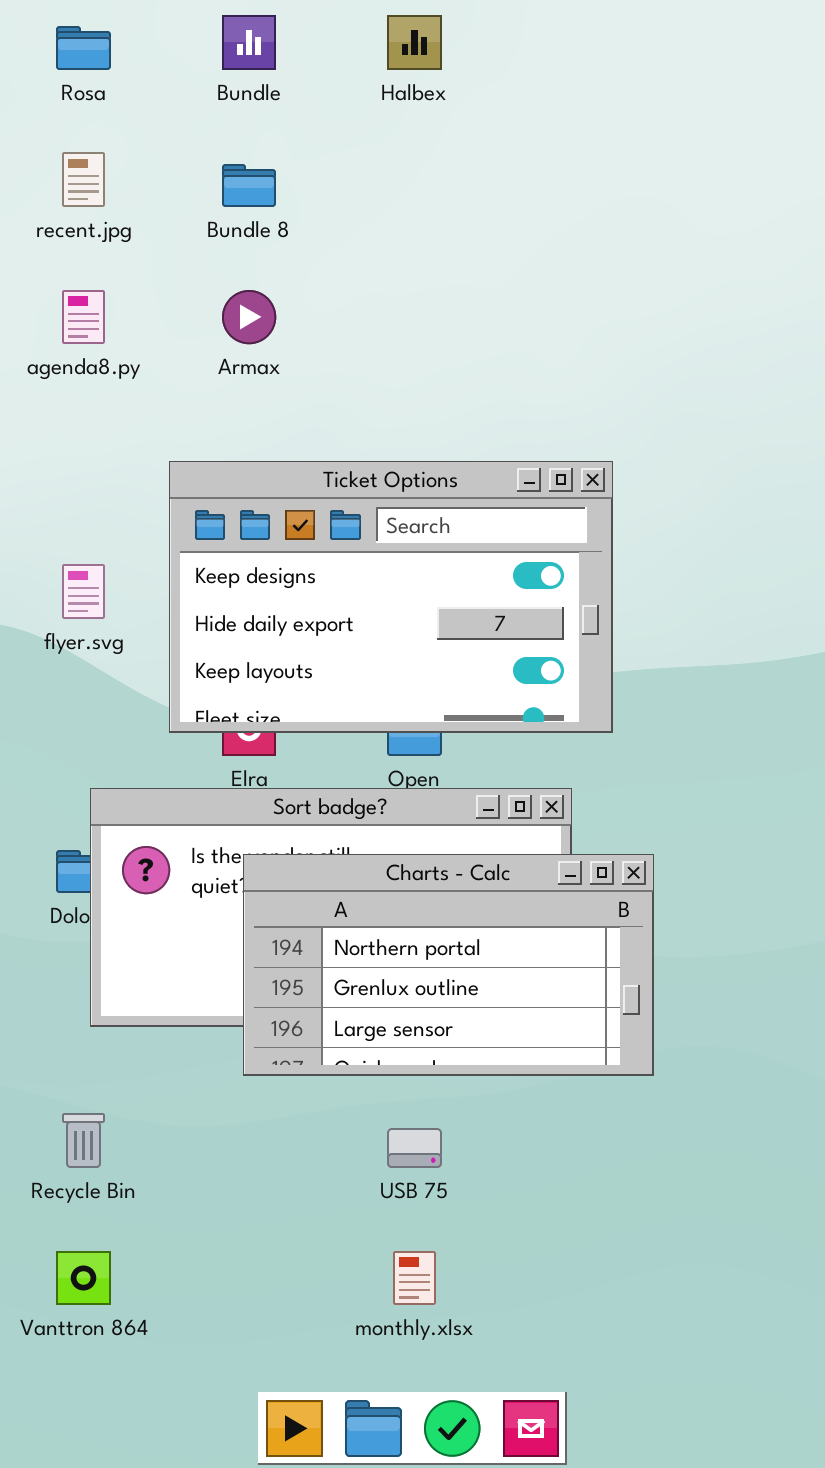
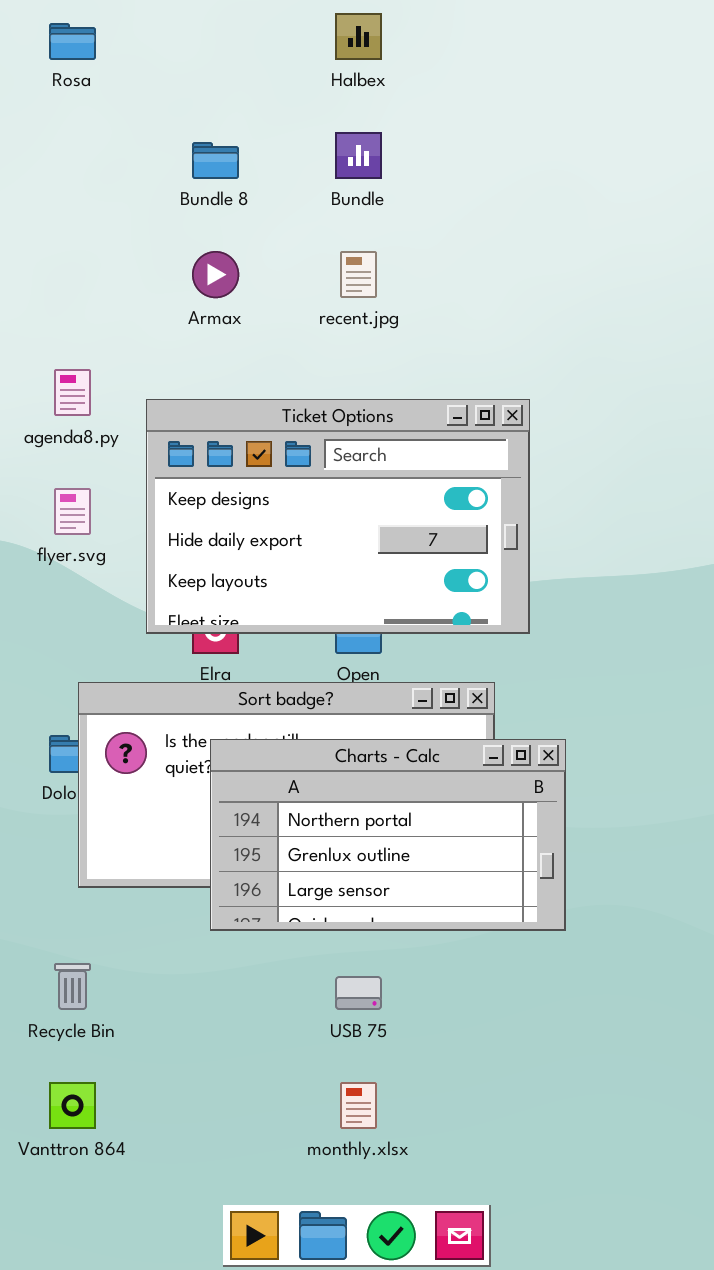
Bundle: [222,15,276,70] -> [335,132,382,179], moved
recent.jpg: [62,152,105,207] -> [340,251,377,298], moved
agenda8.py: [62,290,105,344] -> [54,369,91,416], moved

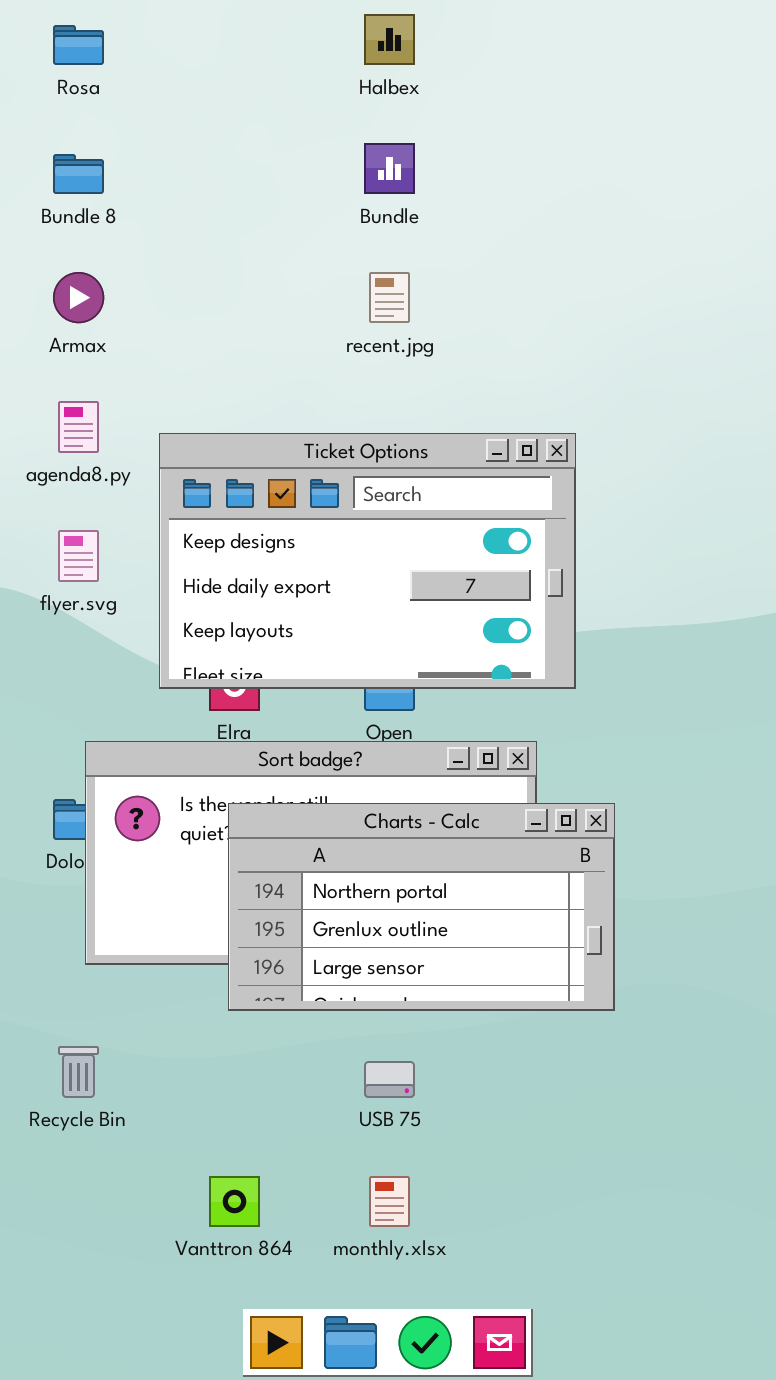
Bundle 8: [192,142,239,179] -> [53,154,104,194], moved
Armax: [192,251,239,298] -> [53,272,104,323], moved
Vanttron 864: [49,1082,96,1129] -> [209,1176,260,1227], moved

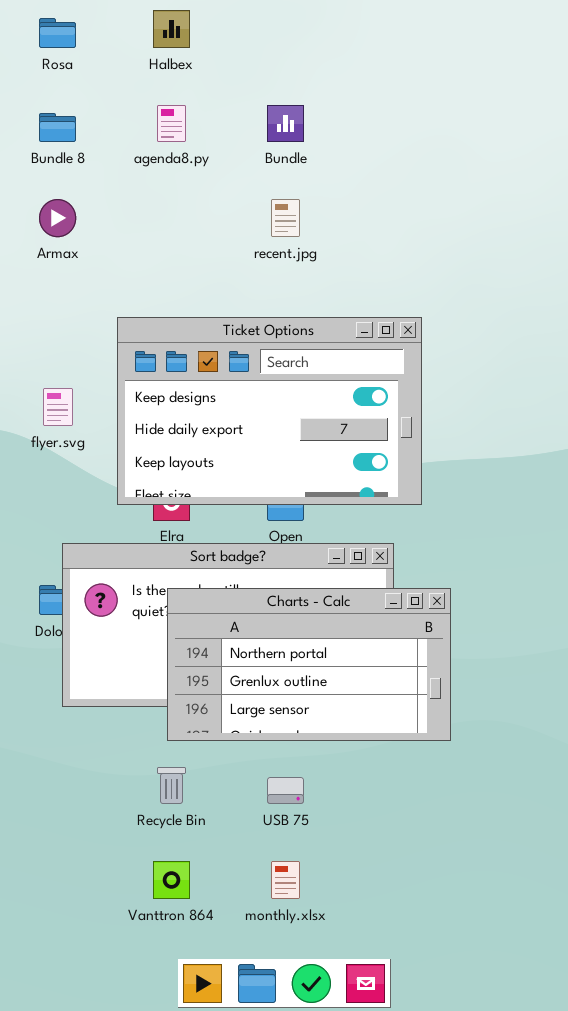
Halbex: [364,14,415,65] -> [153,10,190,48], moved
agenda8.py: [58,401,99,453] -> [157,105,186,142], moved
Recycle Bin: [58,1046,99,1098] -> [157,767,186,804], moved

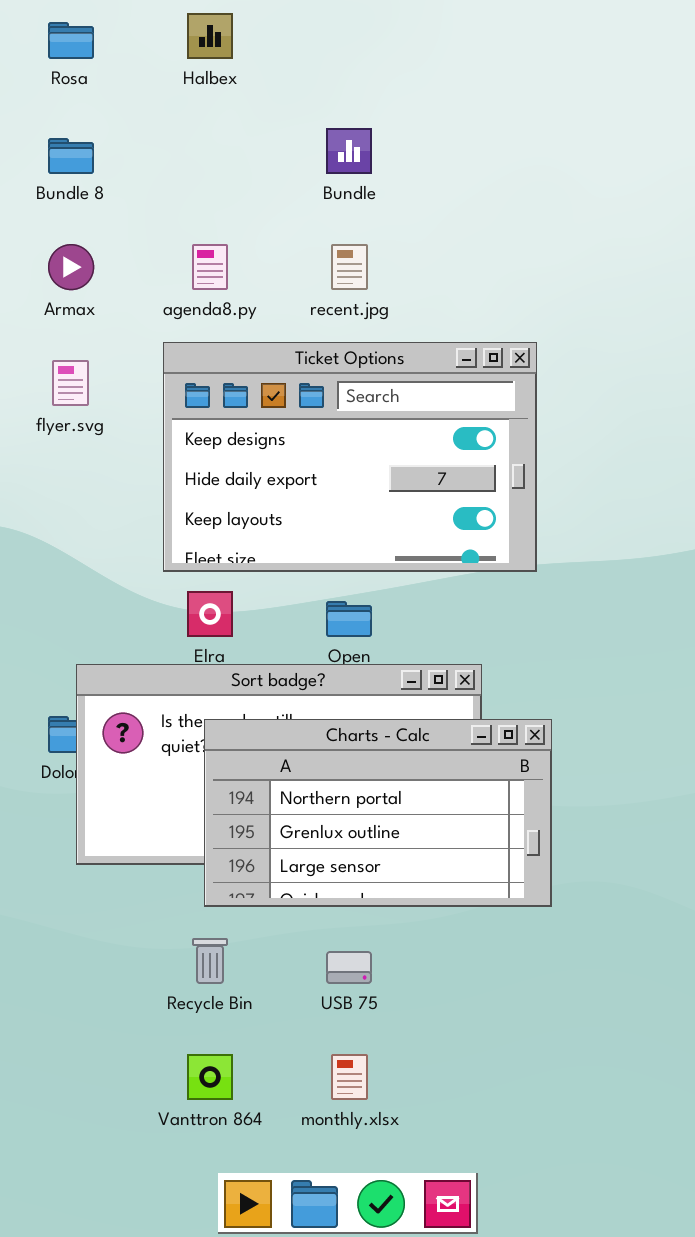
agenda8.py: [157,105,186,142] -> [192,244,228,290], moved
Ticket Options: [117,317,422,505] -> [163,342,537,572], moved
flyer.svg: [43,388,73,426] -> [52,360,89,406], moved

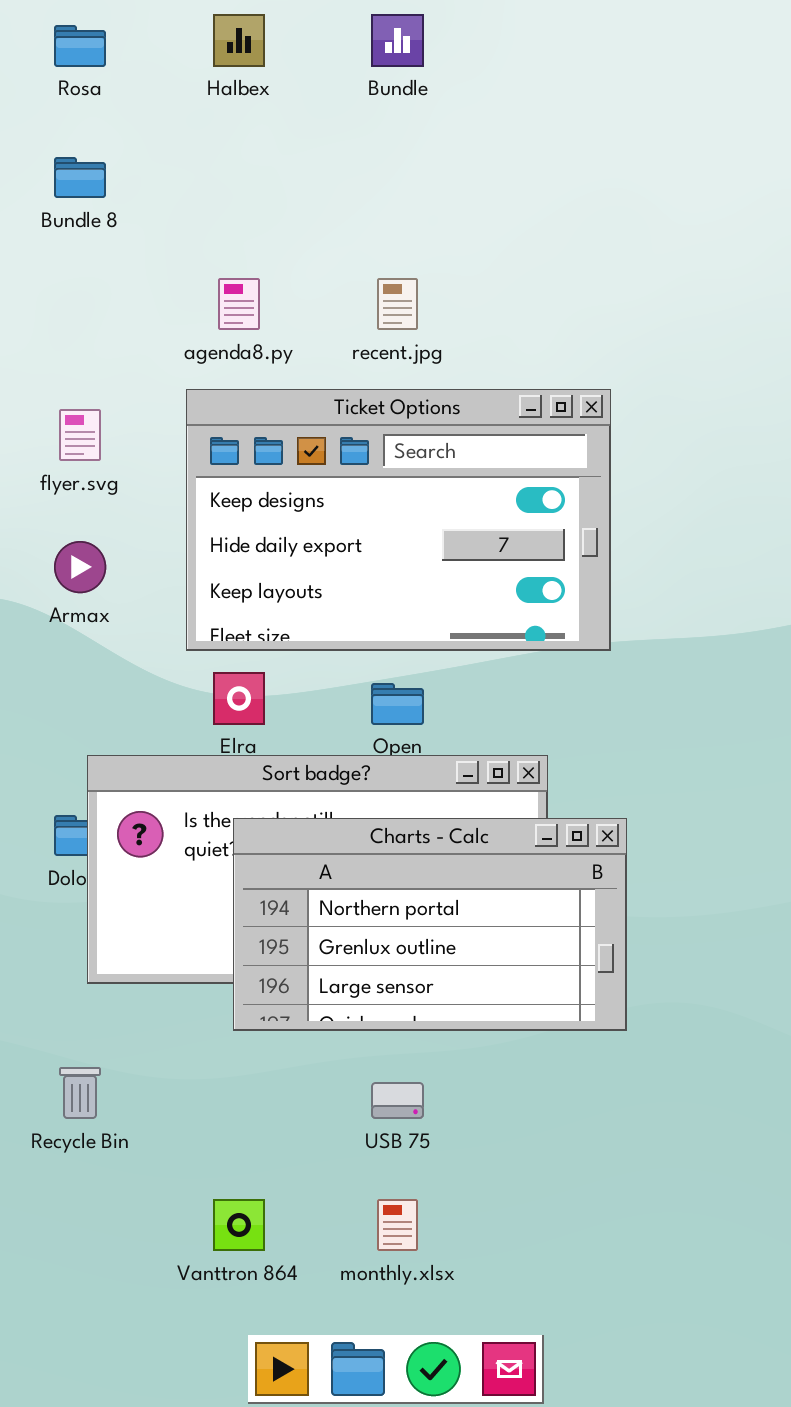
Bundle: [326,128,372,174] -> [371,14,424,67], moved
Armax: [48,244,94,290] -> [54,541,106,593], moved
Recycle Bin: [192,938,228,984] -> [59,1067,101,1119], moved

